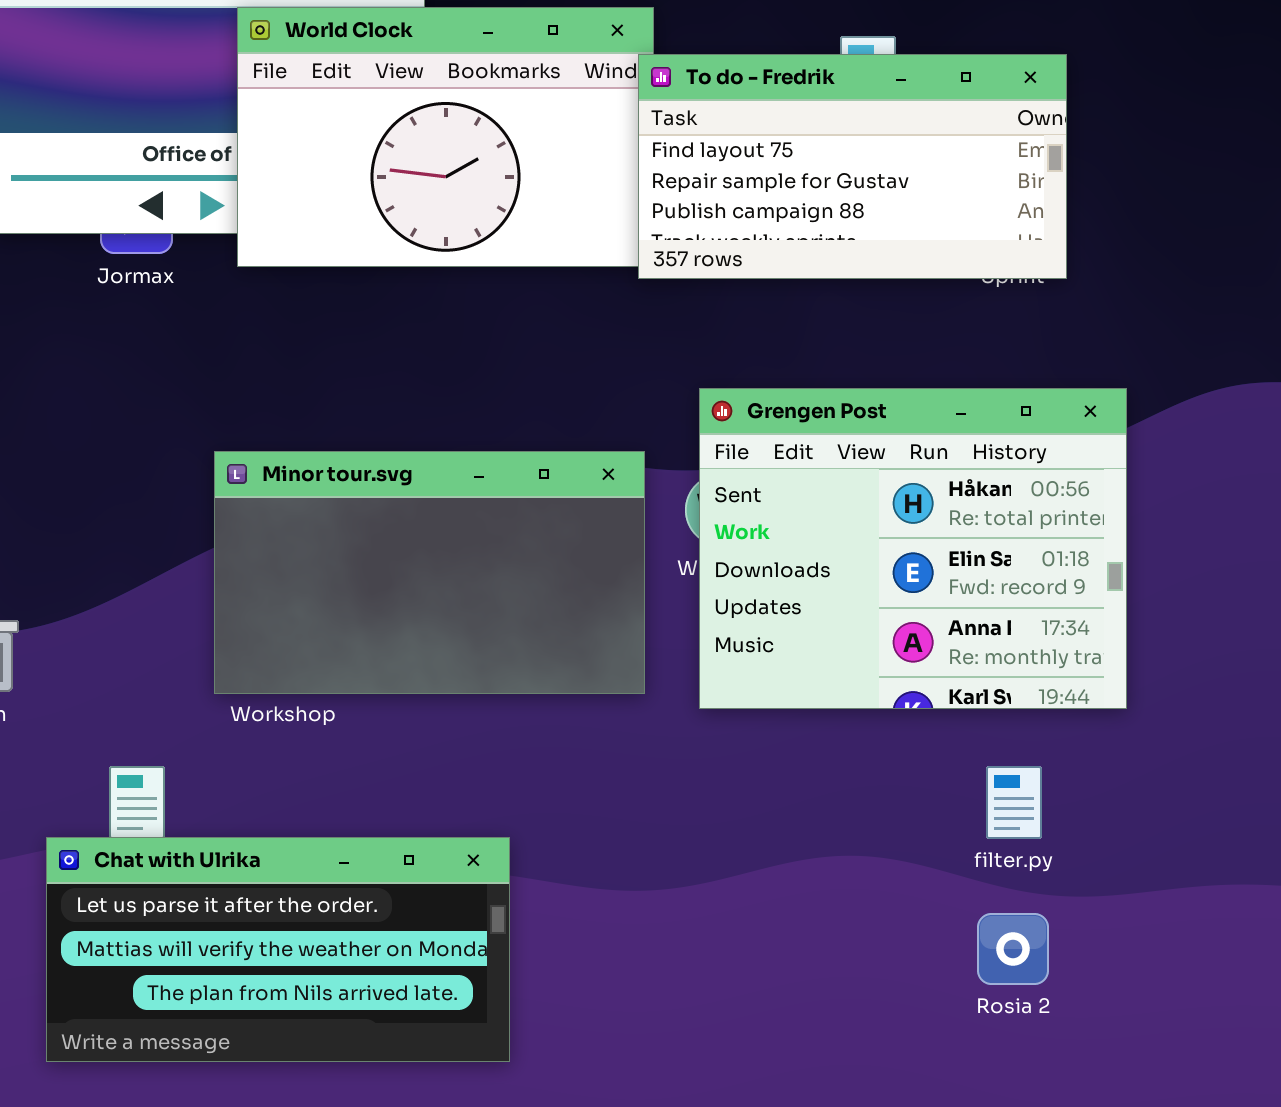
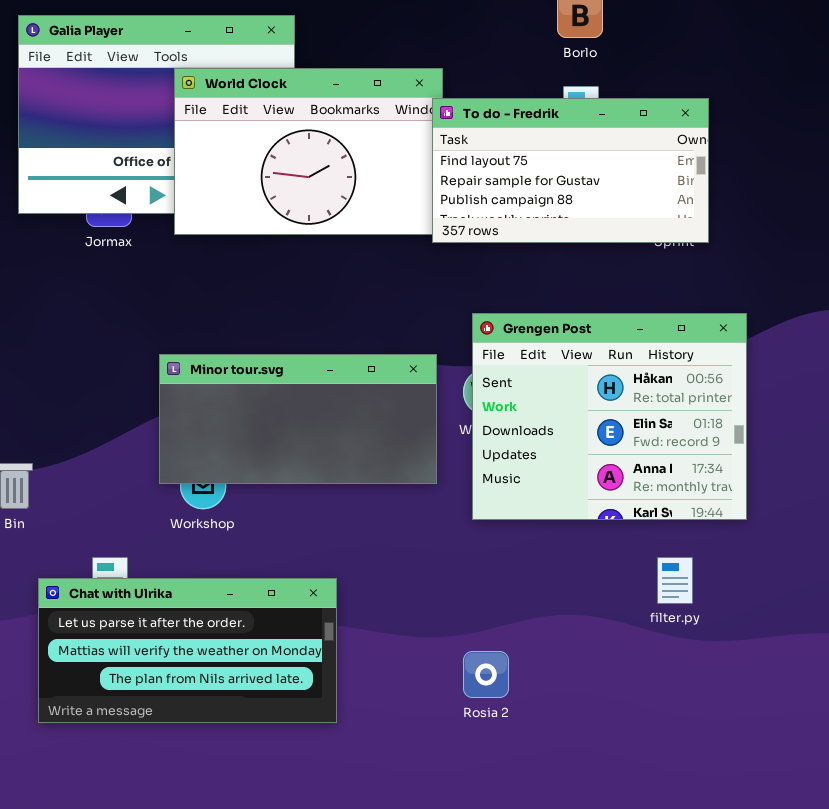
Minor tour.svg: [214,451,645,694] -> [159,354,437,484], resized
Chat with Ulrika: [46,837,510,1062] -> [38,578,337,723], moved
Rosia 2: [977,913,1049,985] -> [463,651,509,698], moved

